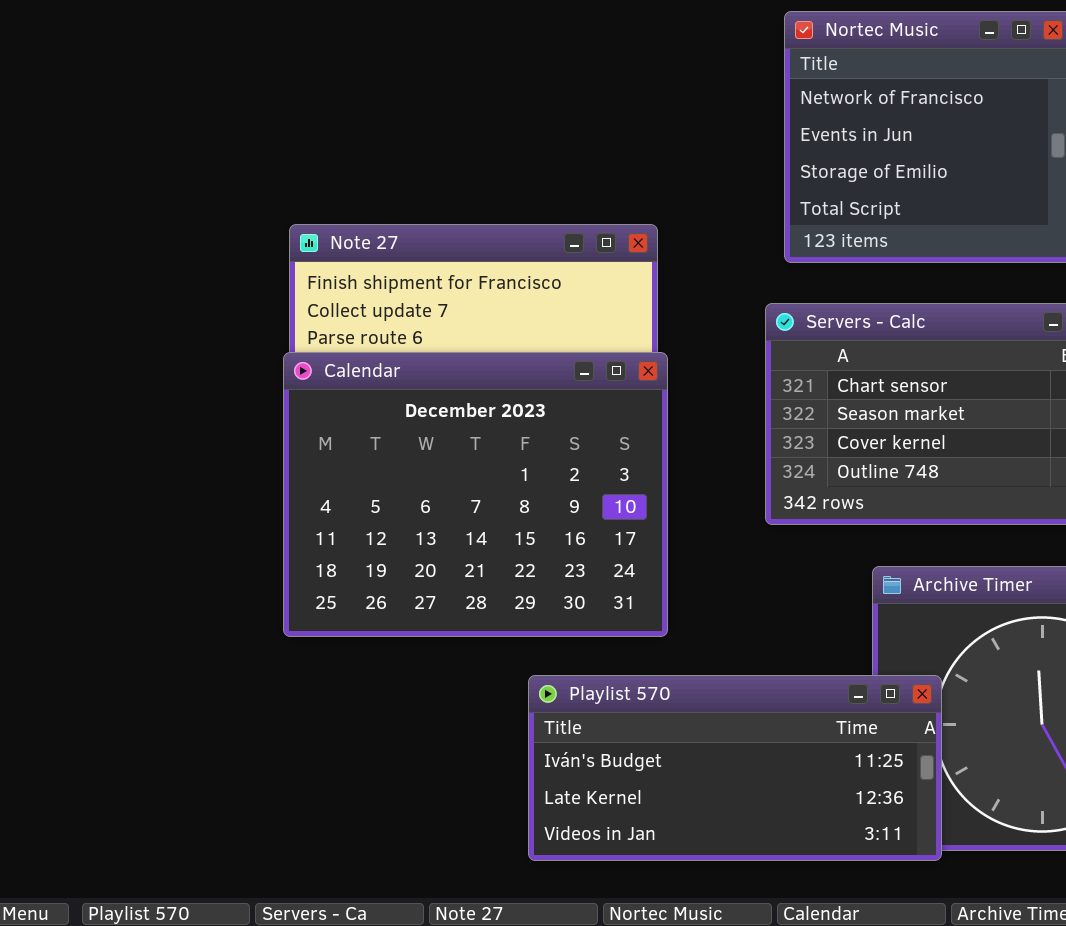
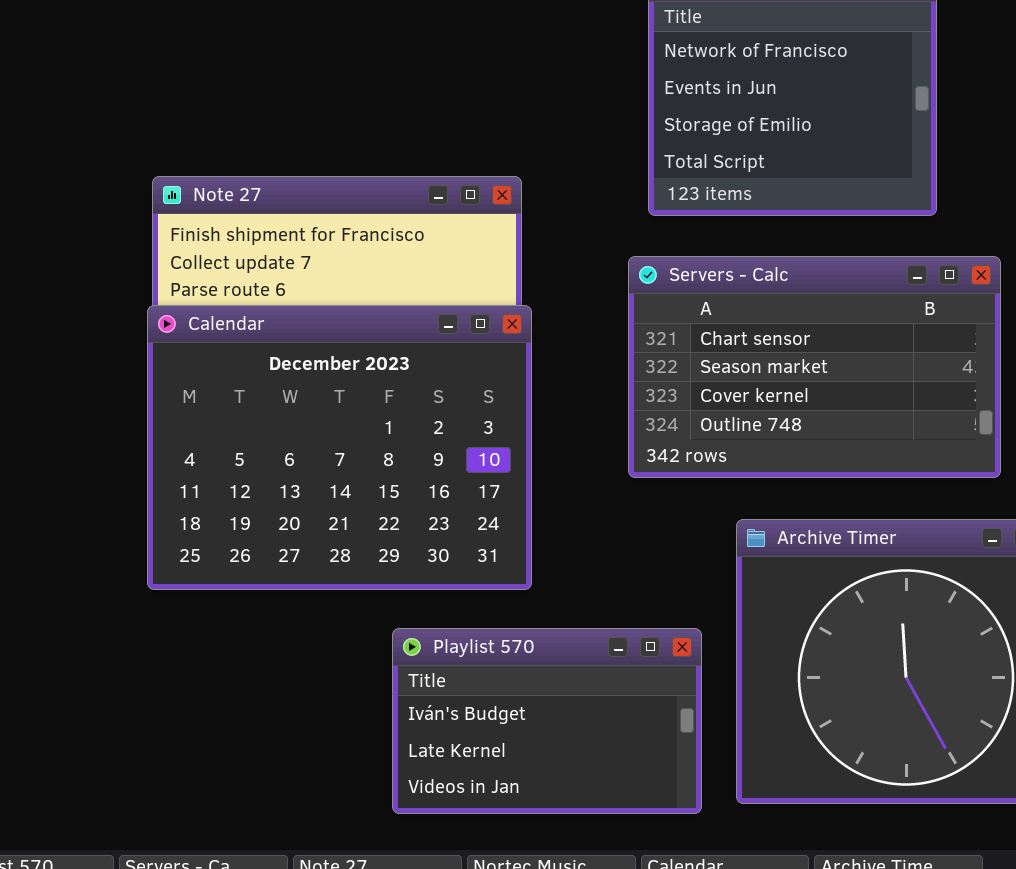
Playlist 570: [528,675,942,861] -> [392,628,702,814], resized

